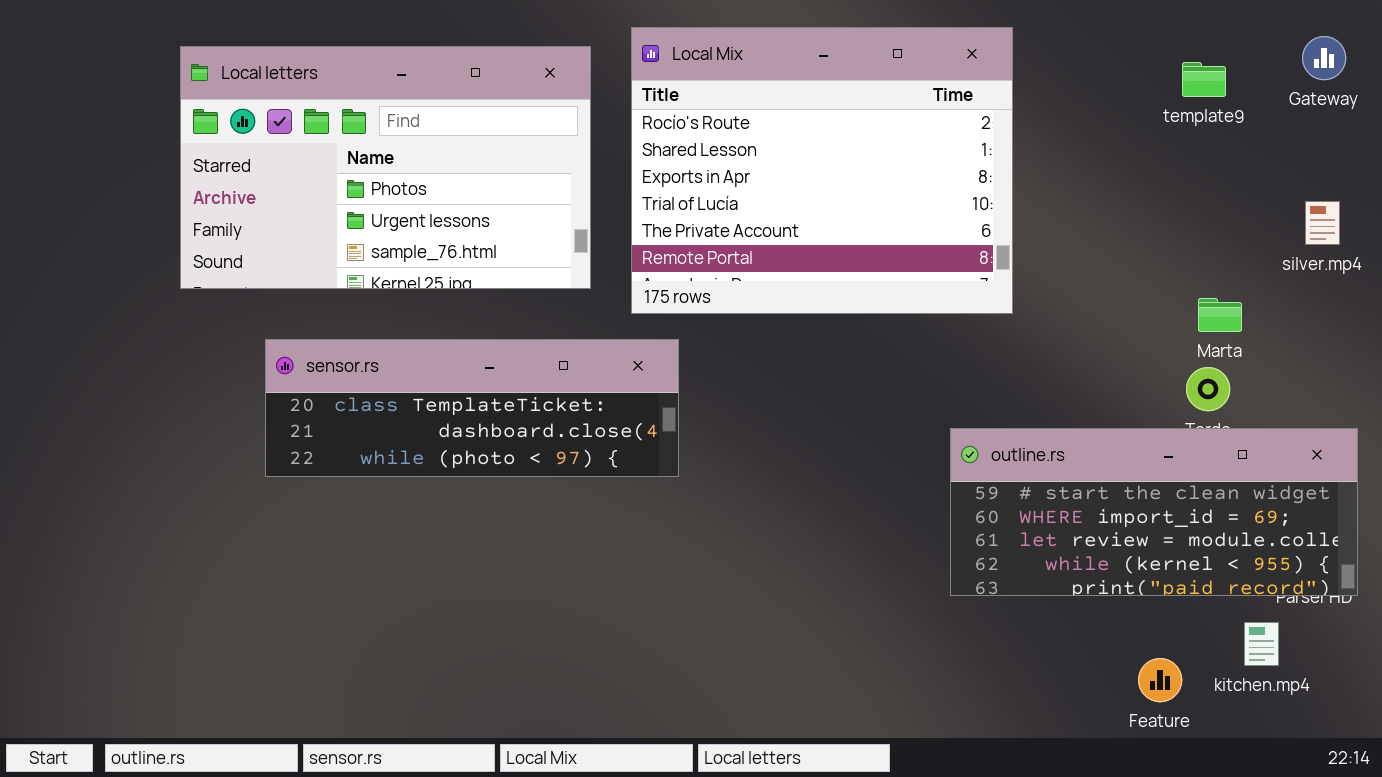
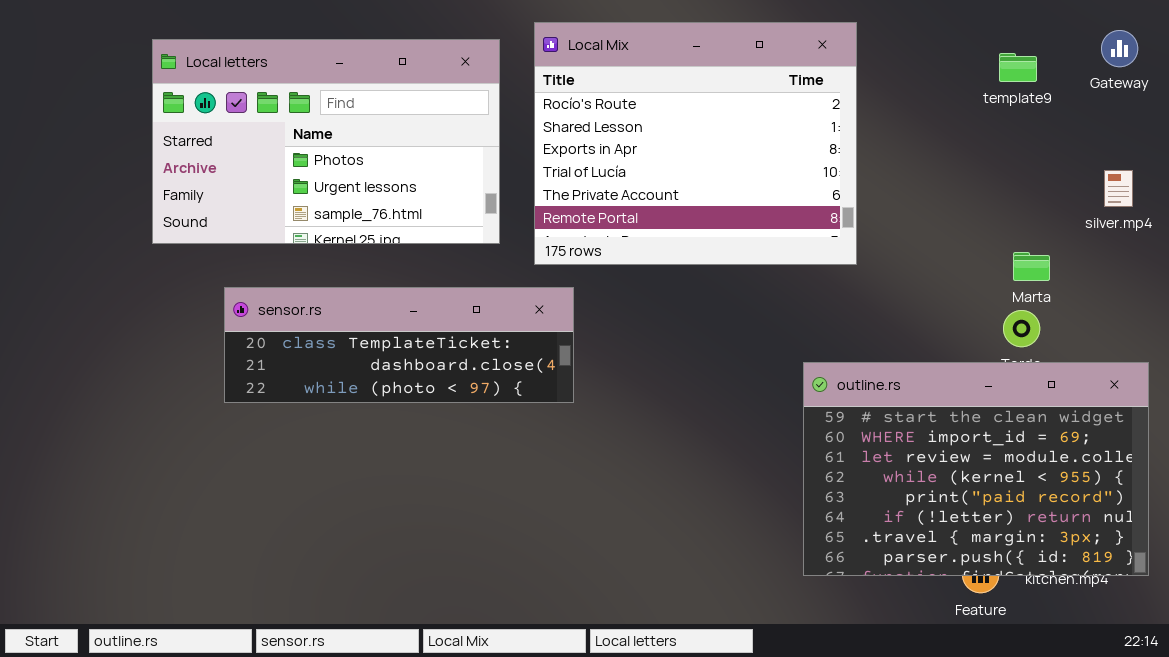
outline.rs: [950,428,1358,596] -> [803,362,1149,576], resized

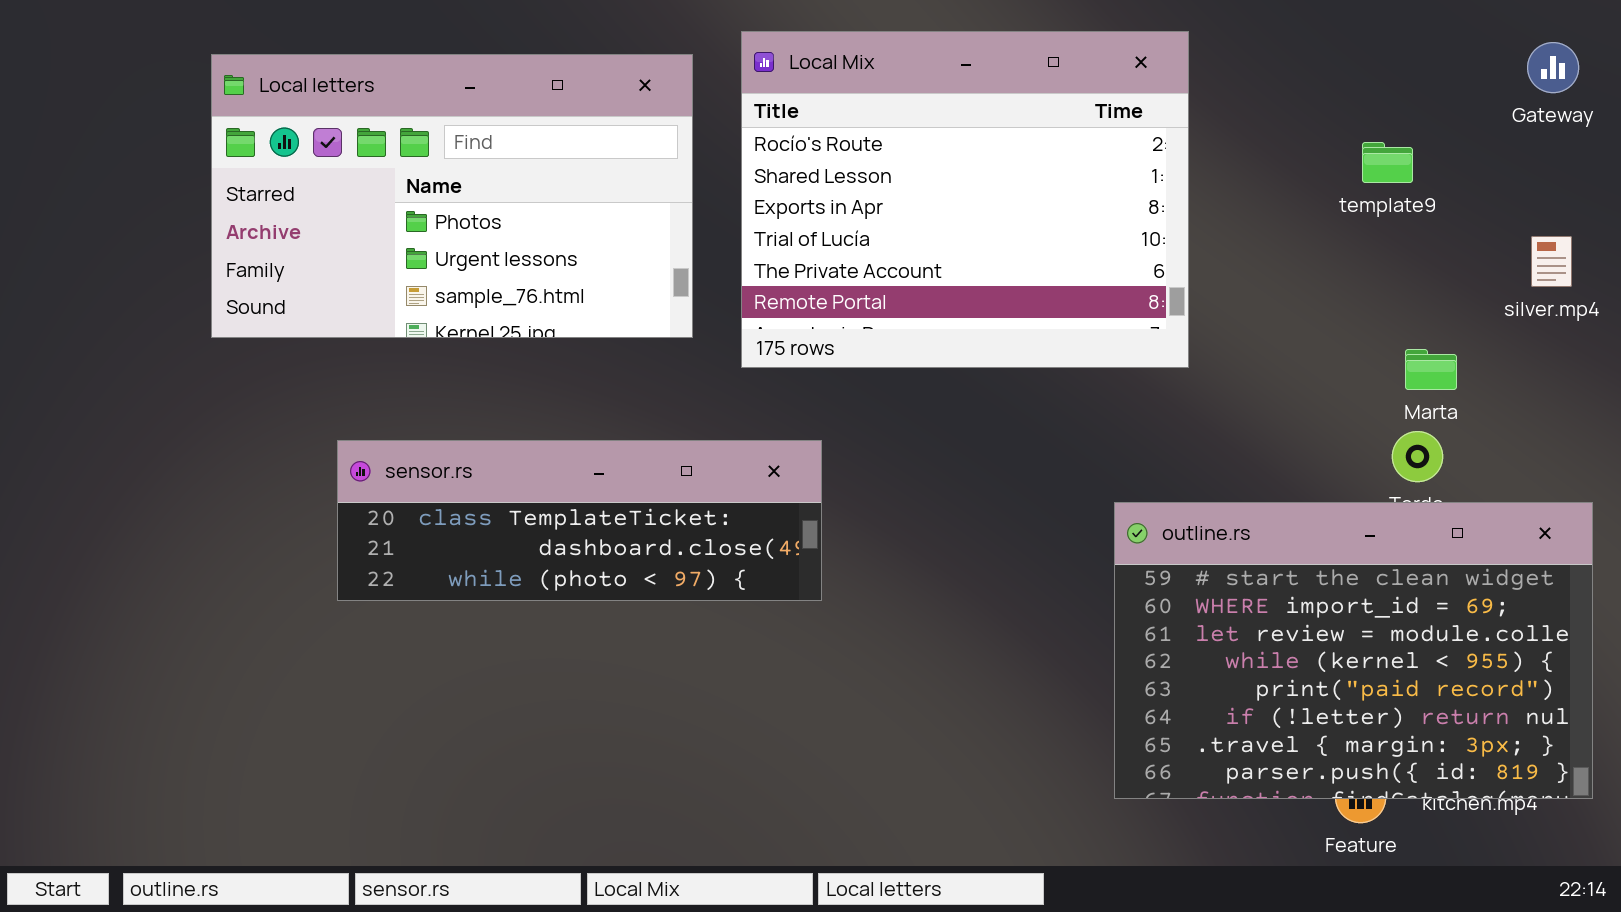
template9: [999,53,1037,82] -> [1362,142,1413,183], moved
sensor.rs: [224,287,574,403] -> [337,440,822,601], moved

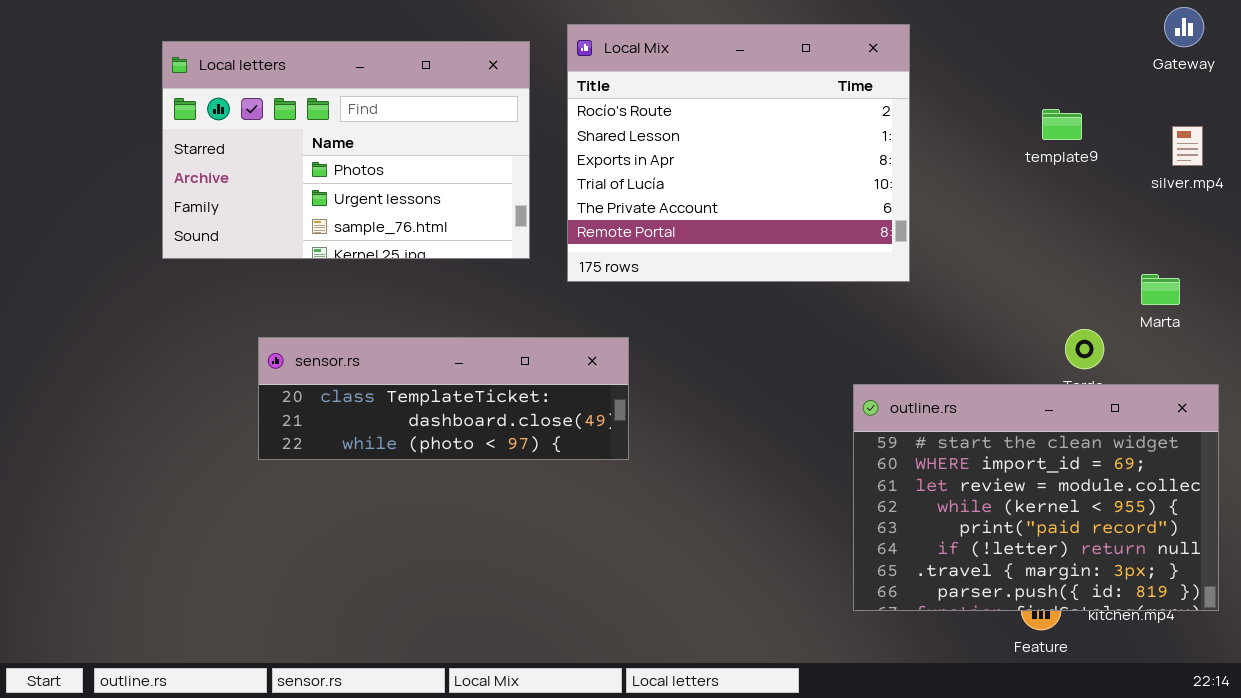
Gateway: [1527,42,1579,93] -> [1164,7,1204,47], moved
silver.mp4: [1531,236,1572,287] -> [1172,126,1203,166], moved
Marta: [1405,349,1457,390] -> [1141,274,1180,305], moved

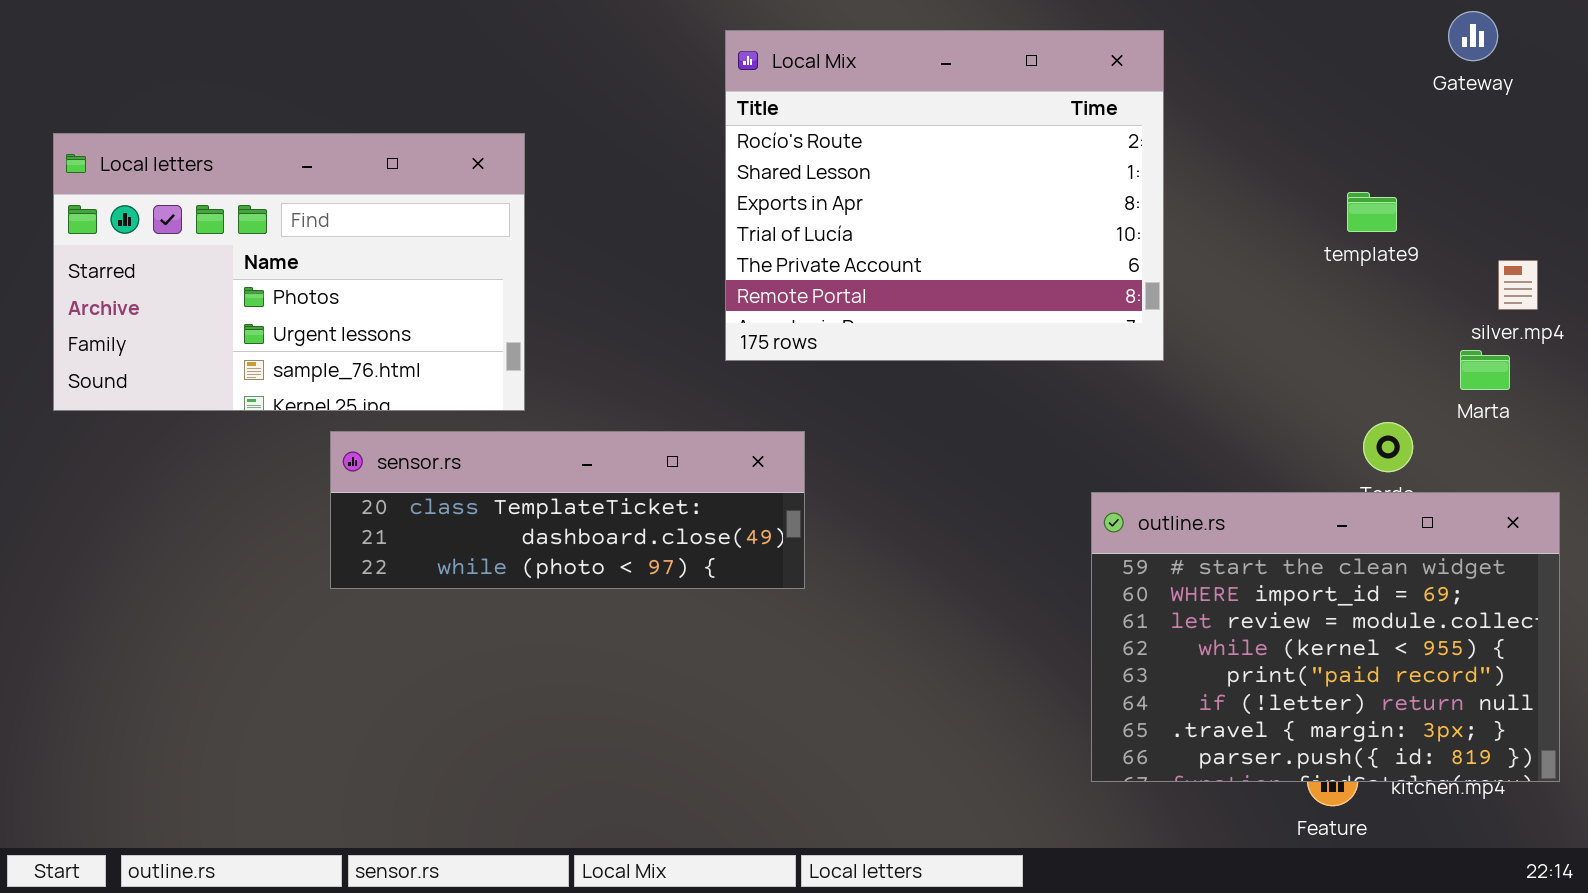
Gateway: [1164,7,1204,47] -> [1448,11,1498,61], moved
Local letters: [162,41,530,259] -> [53,133,525,411], moved
template9: [1042,109,1082,140] -> [1347,192,1397,232], moved
silver.mp4: [1172,126,1203,166] -> [1498,260,1538,310], moved

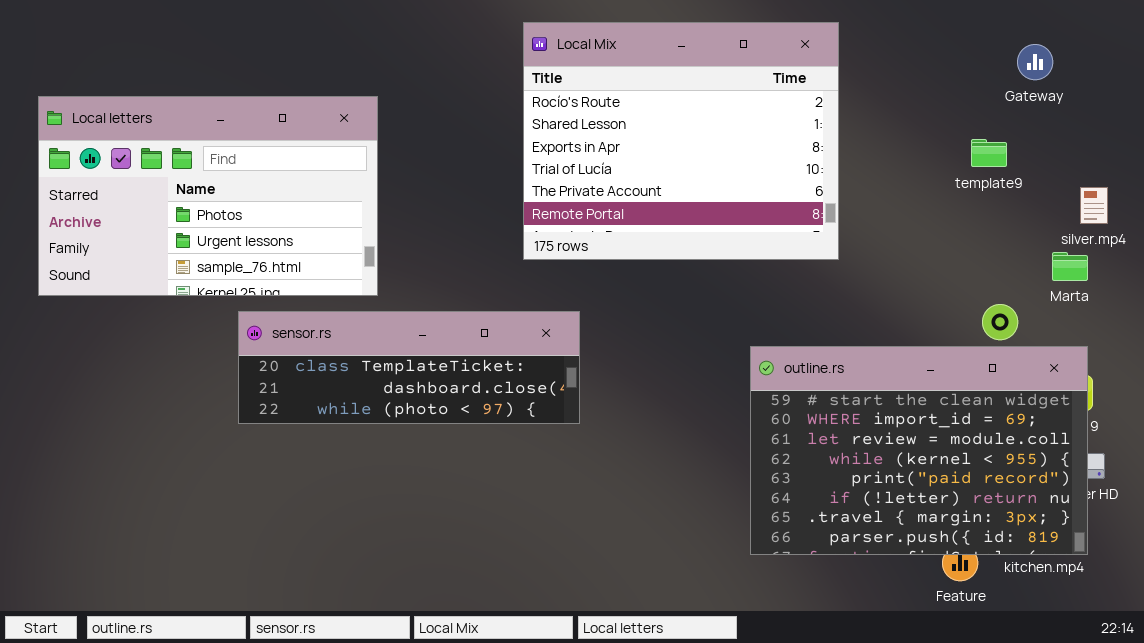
Gateway: [1448,11,1498,61] -> [1017,44,1053,80], moved
outline.rs: [1091,492,1560,782] -> [750,346,1088,555], moved

